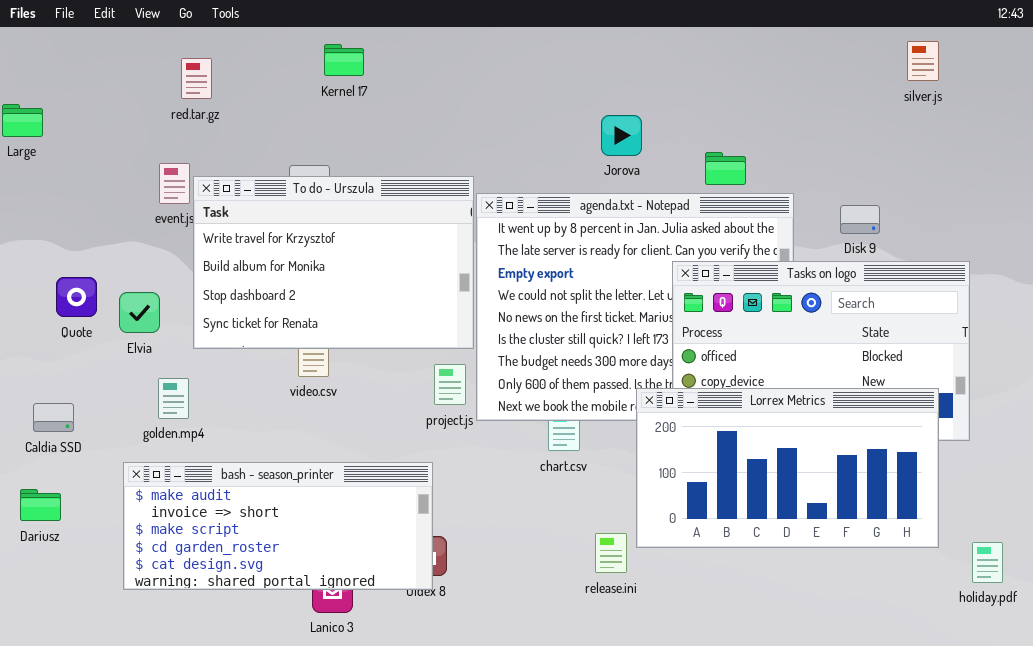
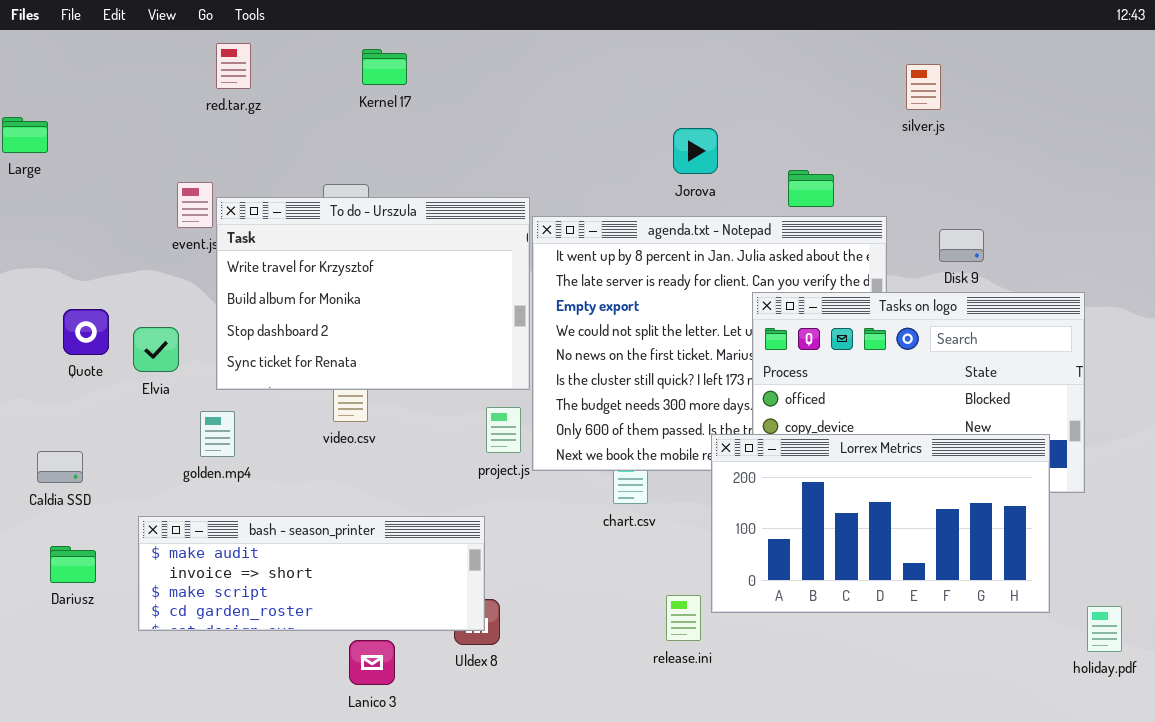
silver.js: [907,41,939,81] -> [906,64,941,110], moved
red.tar.gz: [181,58,212,99] -> [216,43,251,89], moved
golden.mp4: [158,378,189,419] -> [200,411,235,457], moved
bash - season_printer: [123,462,433,590] -> [138,516,485,631], resized
Dariusz: [20,489,61,521] -> [50,546,96,583], moved

